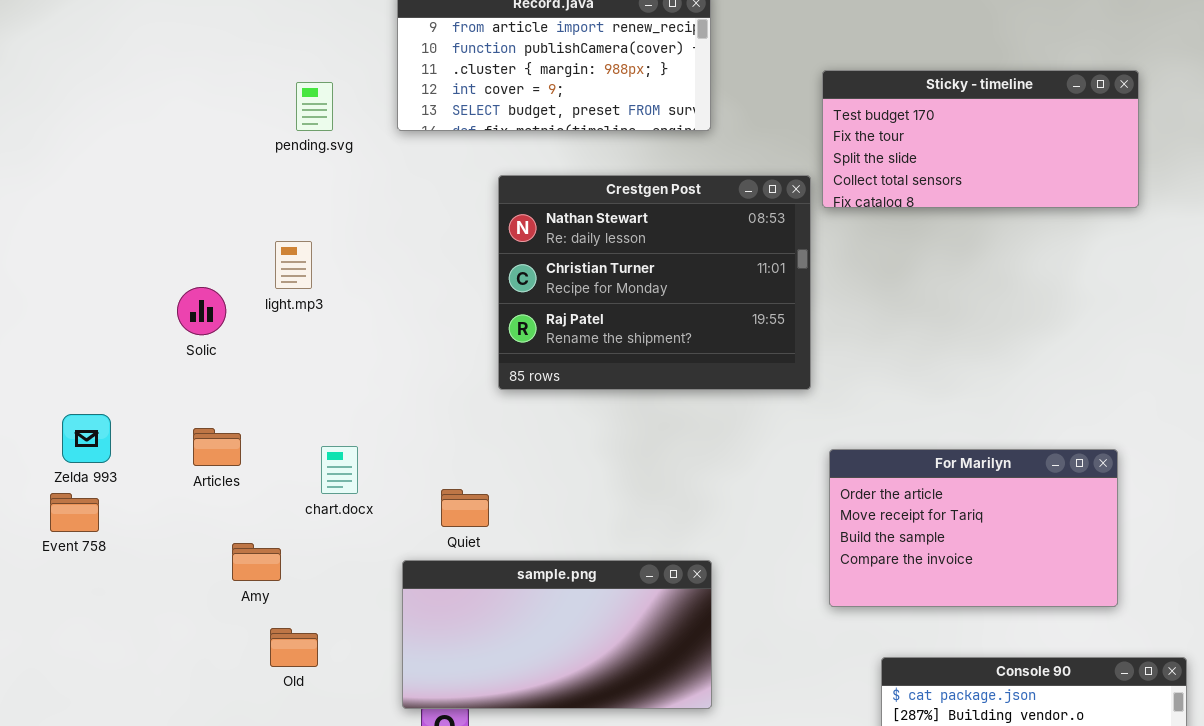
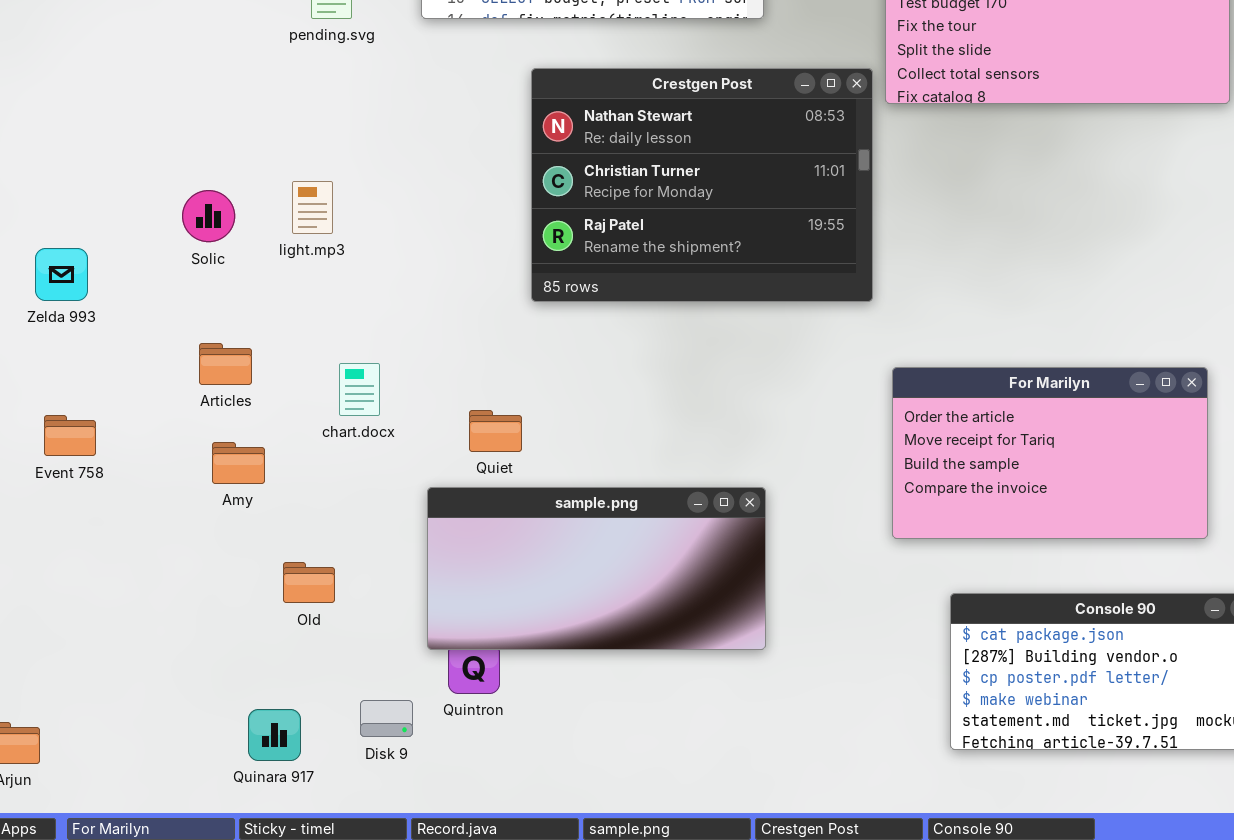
light.mp3: [275,241,312,289] -> [292,181,333,234], moved
Zelda 993: [62,414,111,463] -> [35,248,88,301], moved
Amy: [232,543,281,581] -> [212,442,265,484], moved

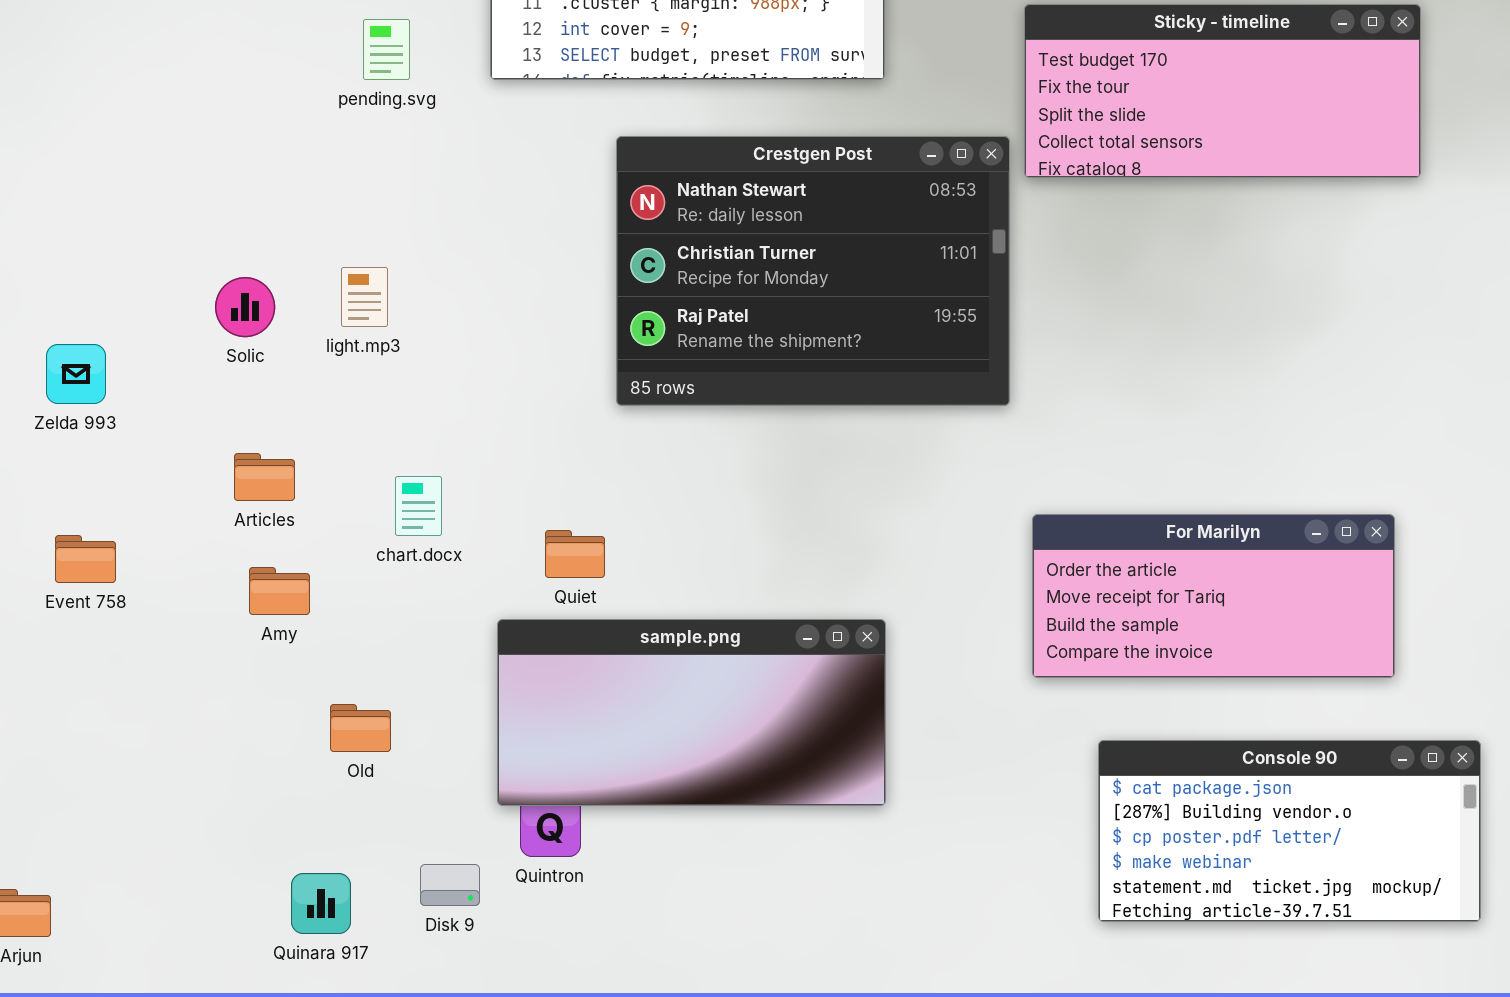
For Marilyn: [892,367,1208,539] -> [1032,514,1395,678], resized

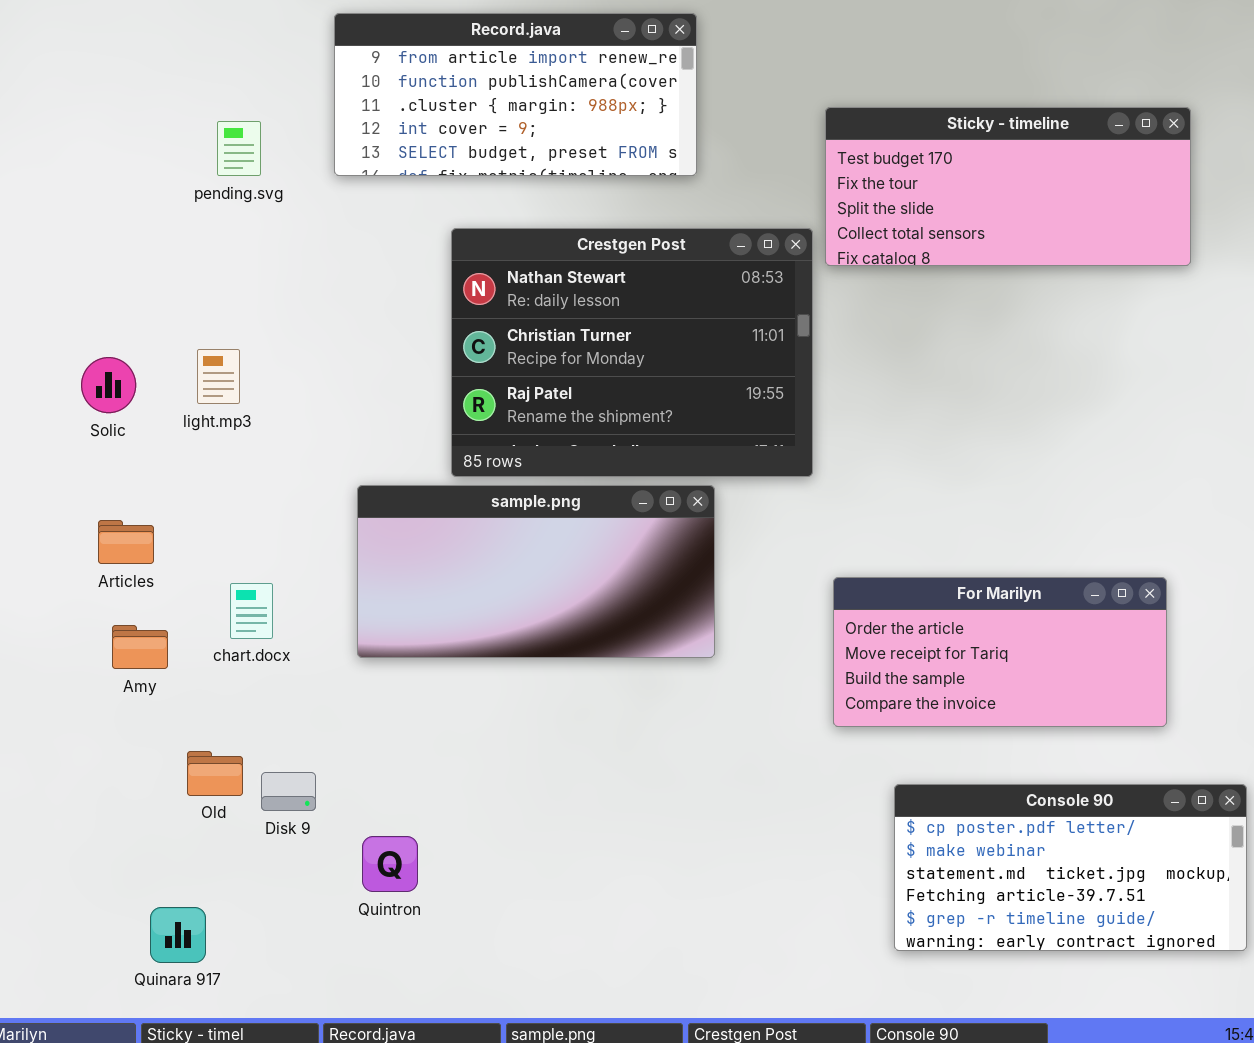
chart.docx: [395,476,442,536] -> [230,583,273,639], moved
sample.png: [497,619,886,806] -> [357,485,715,658], moved
Console 90: [1098,740,1481,922] -> [894,784,1247,951], scrolled down 2 rows
Disk 9: [420,864,480,906] -> [261,772,316,811], moved

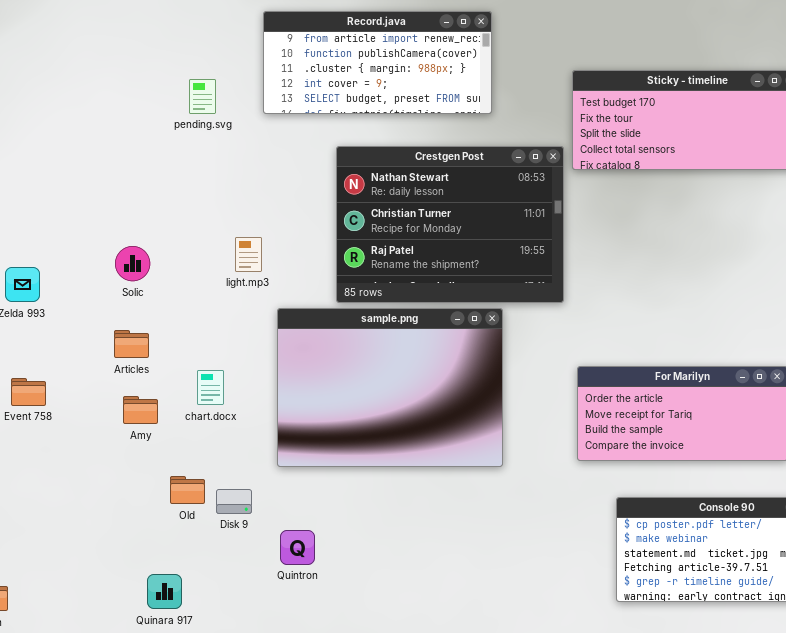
light.mp3: [197,349,240,404] -> [235,237,262,272], moved
Solic: [81,357,136,413] -> [115,246,150,281], moved
sample.png: [357,485,715,658] -> [277,308,503,467], resized

